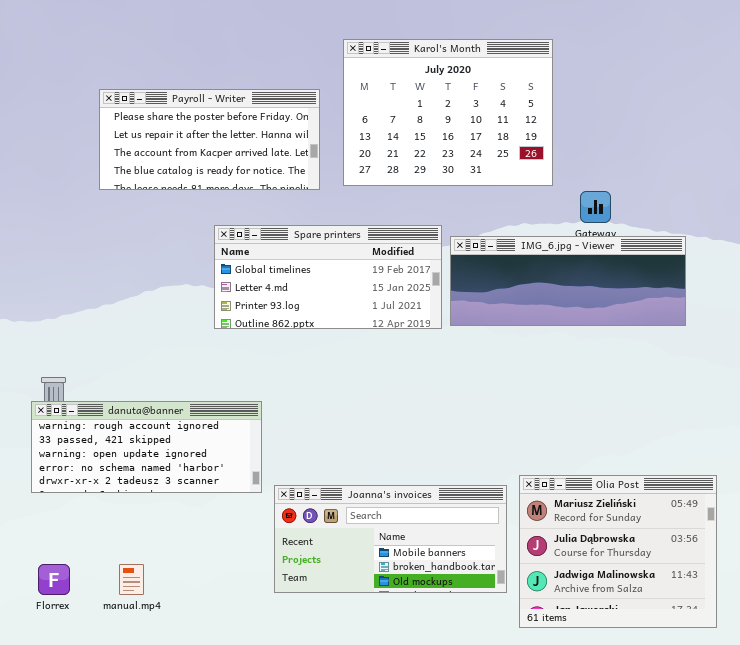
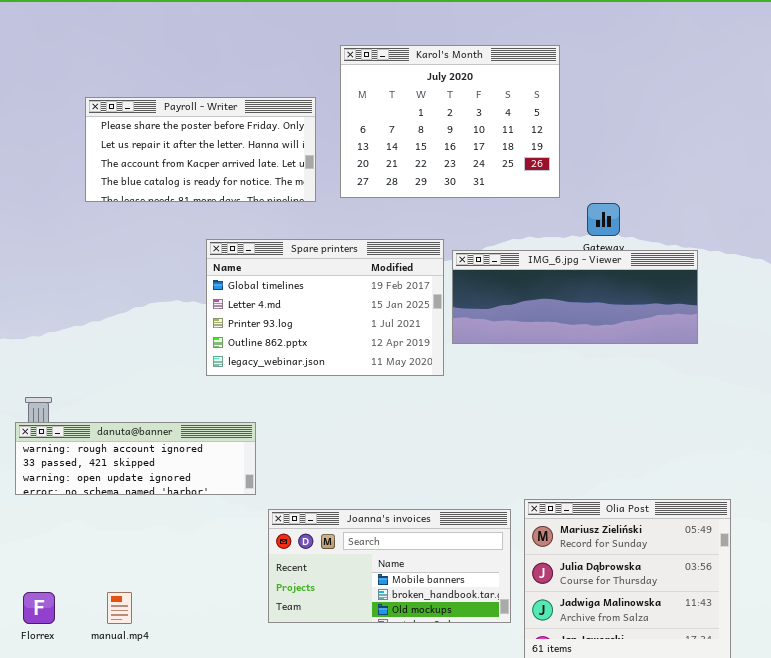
Spare printers: [214,225,442,329] -> [206,239,444,376], resized
danuta@banner: [31,401,262,493] -> [15,422,256,495], resized

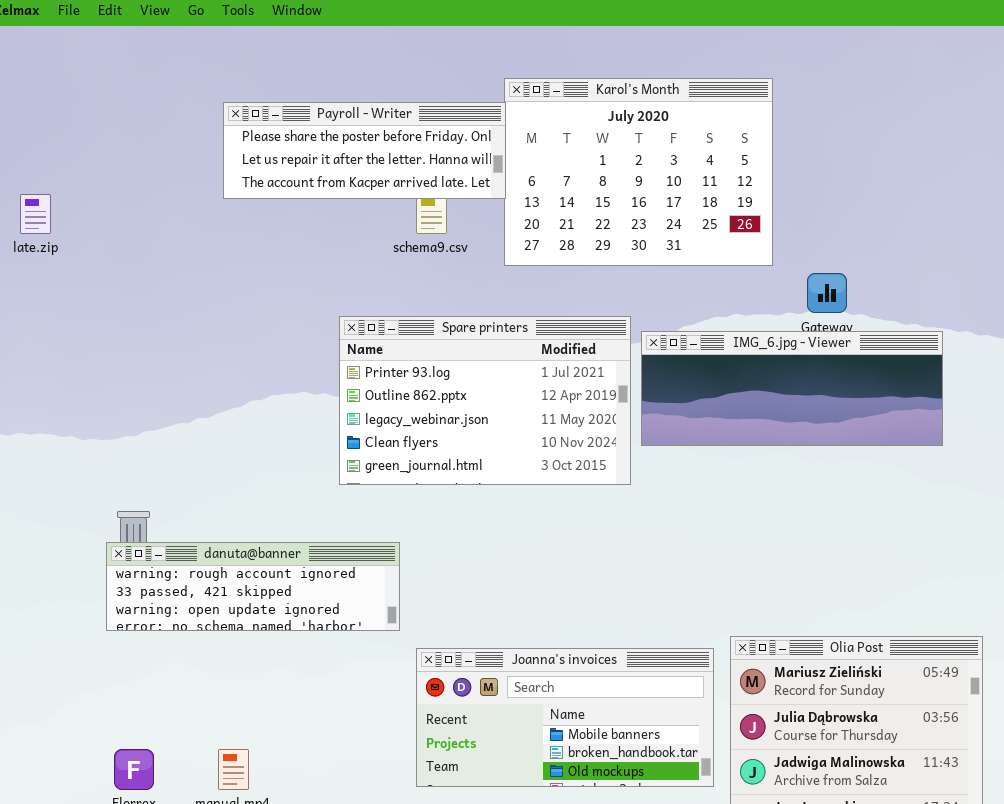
Payroll - Writer: [85,97,316,202] -> [223,102,506,199], moved, resized
Spare printers: [206,239,444,376] -> [339,316,631,485], scrolled down 2 rows

